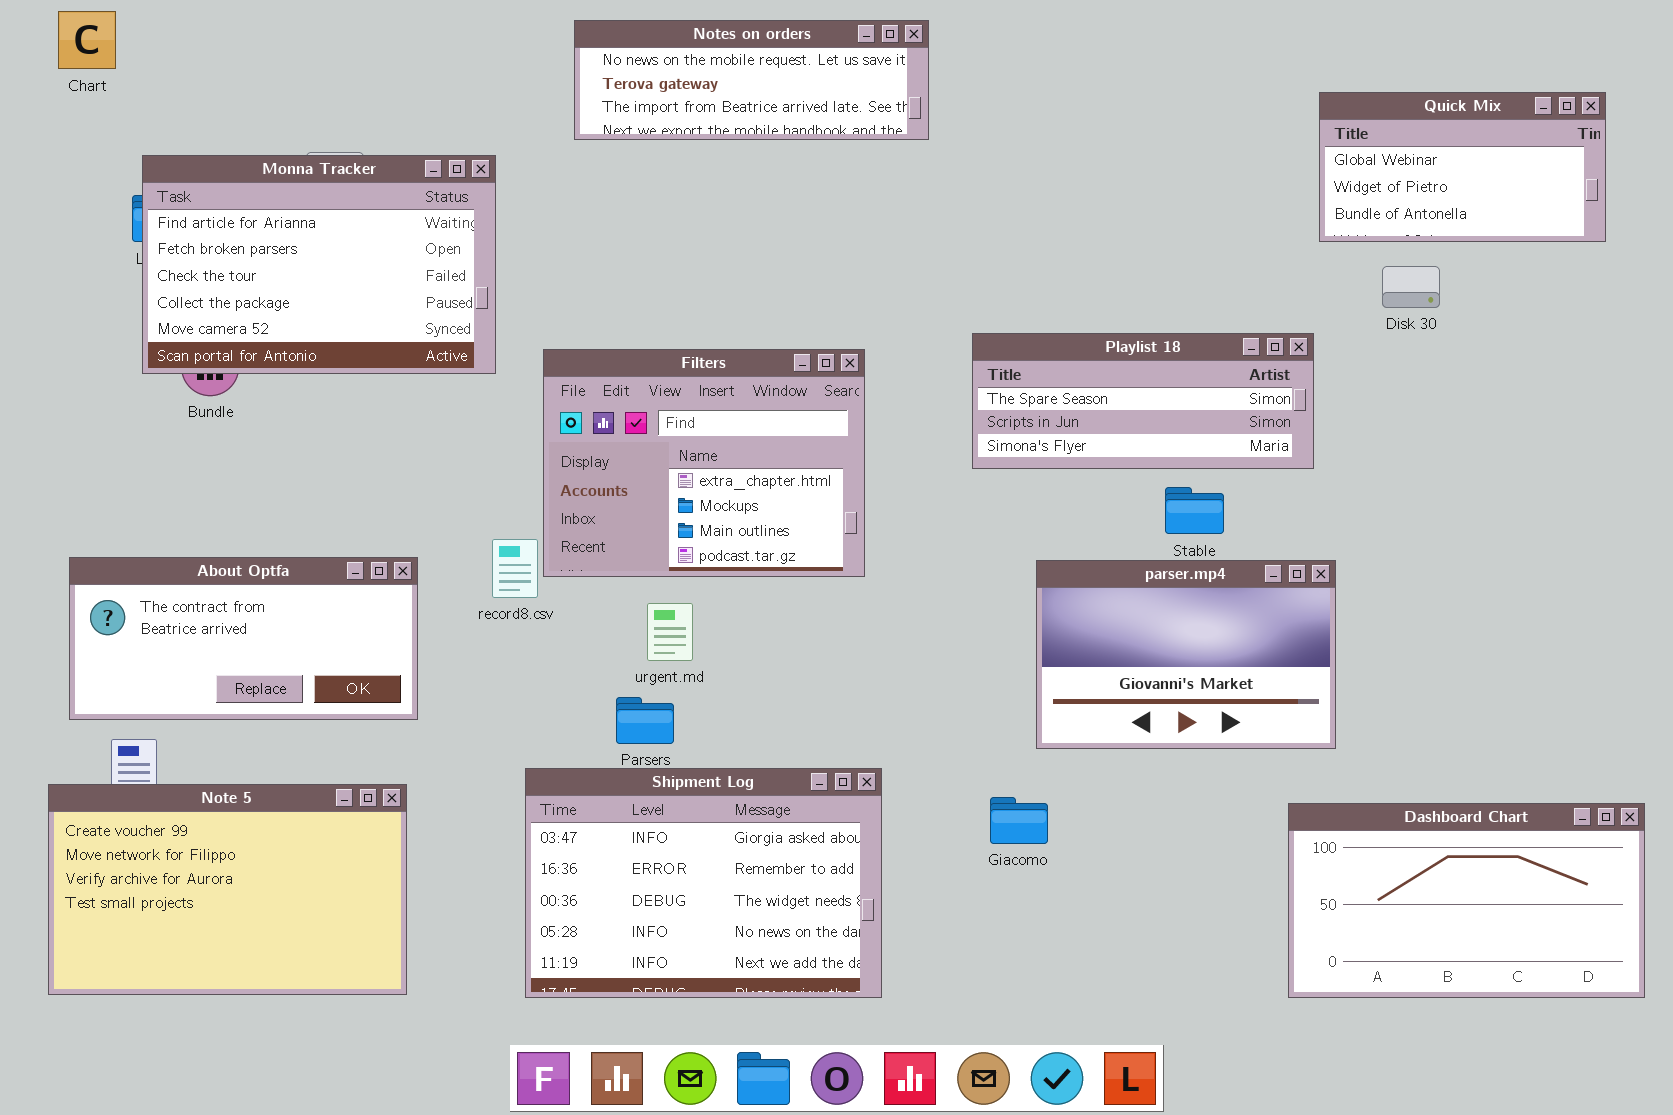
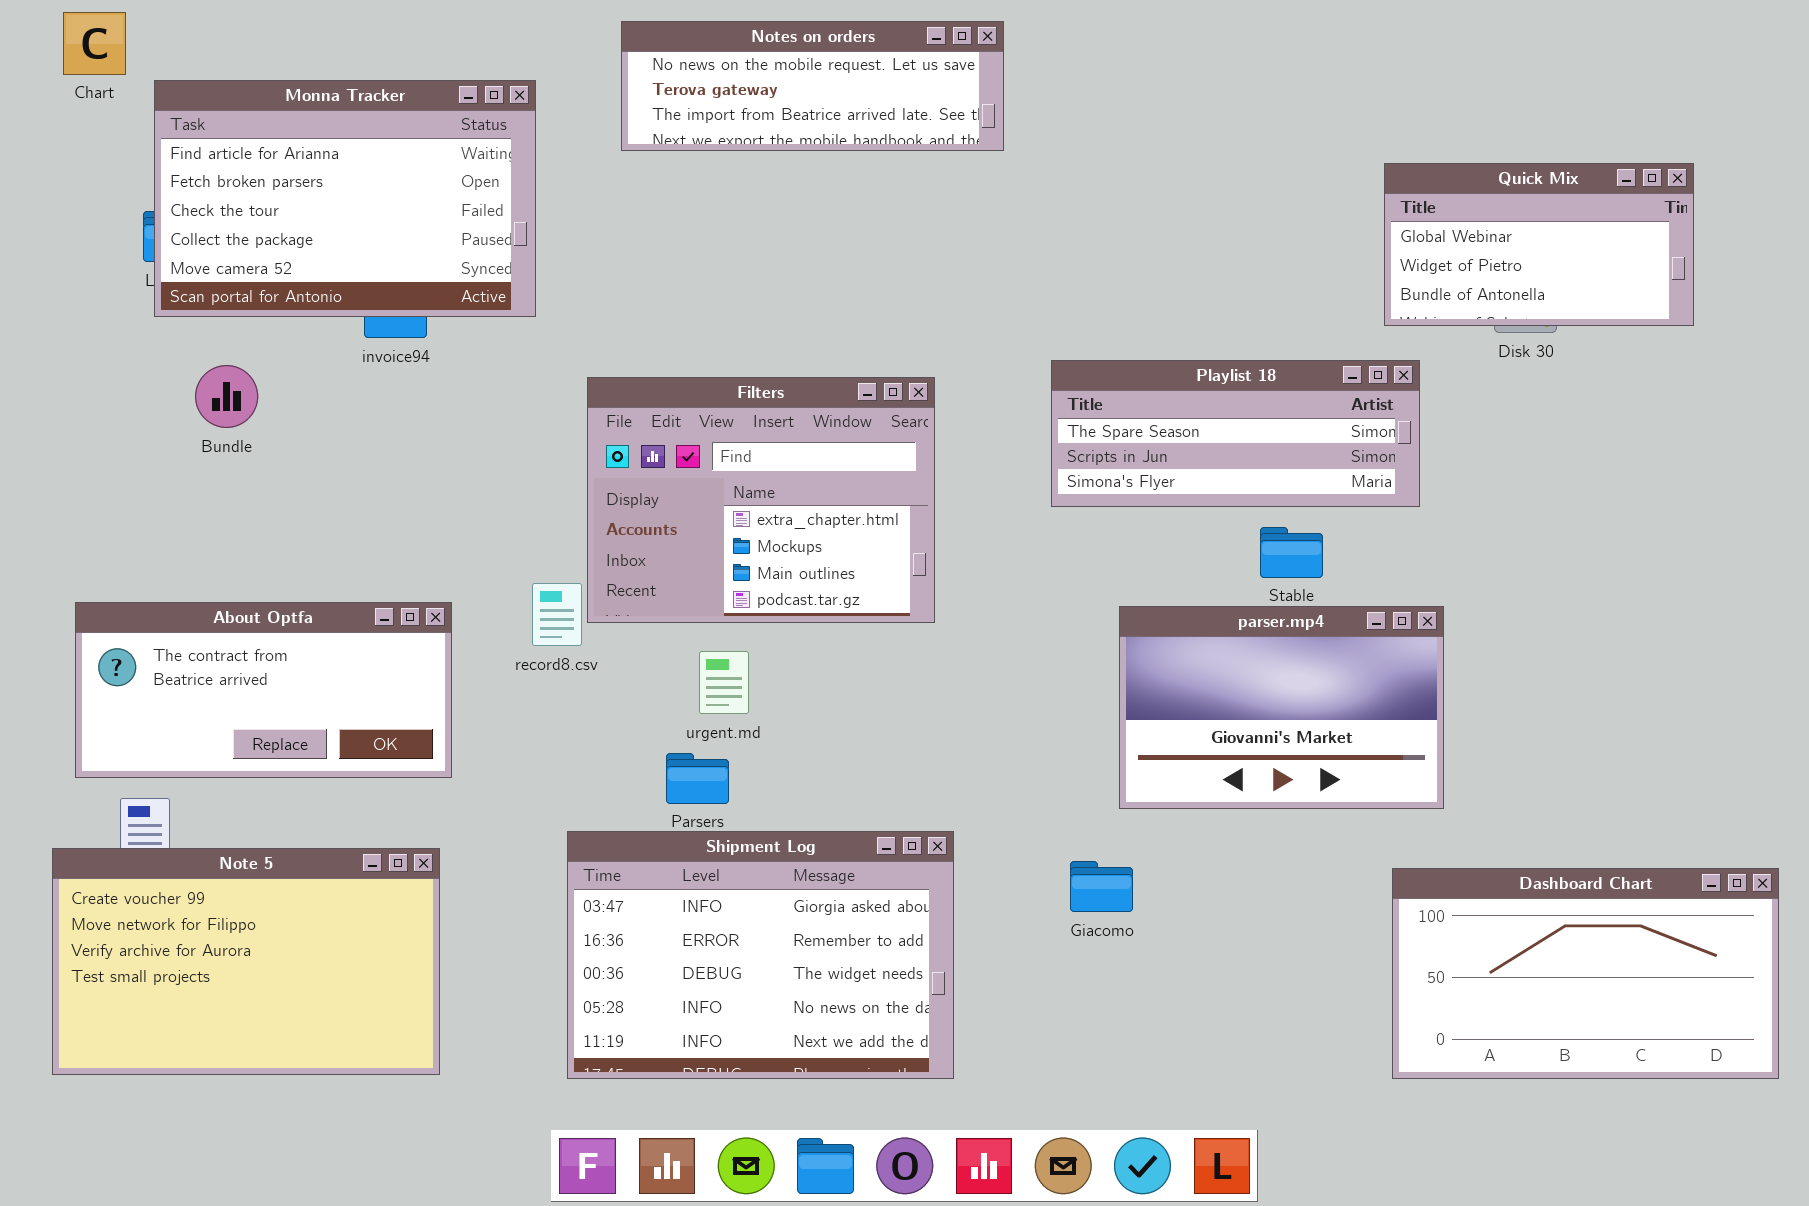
Quick Mix: [1319,92,1606,242] -> [1384,163,1694,326], moved
Monna Tracker: [142,155,496,374] -> [154,80,536,317], moved

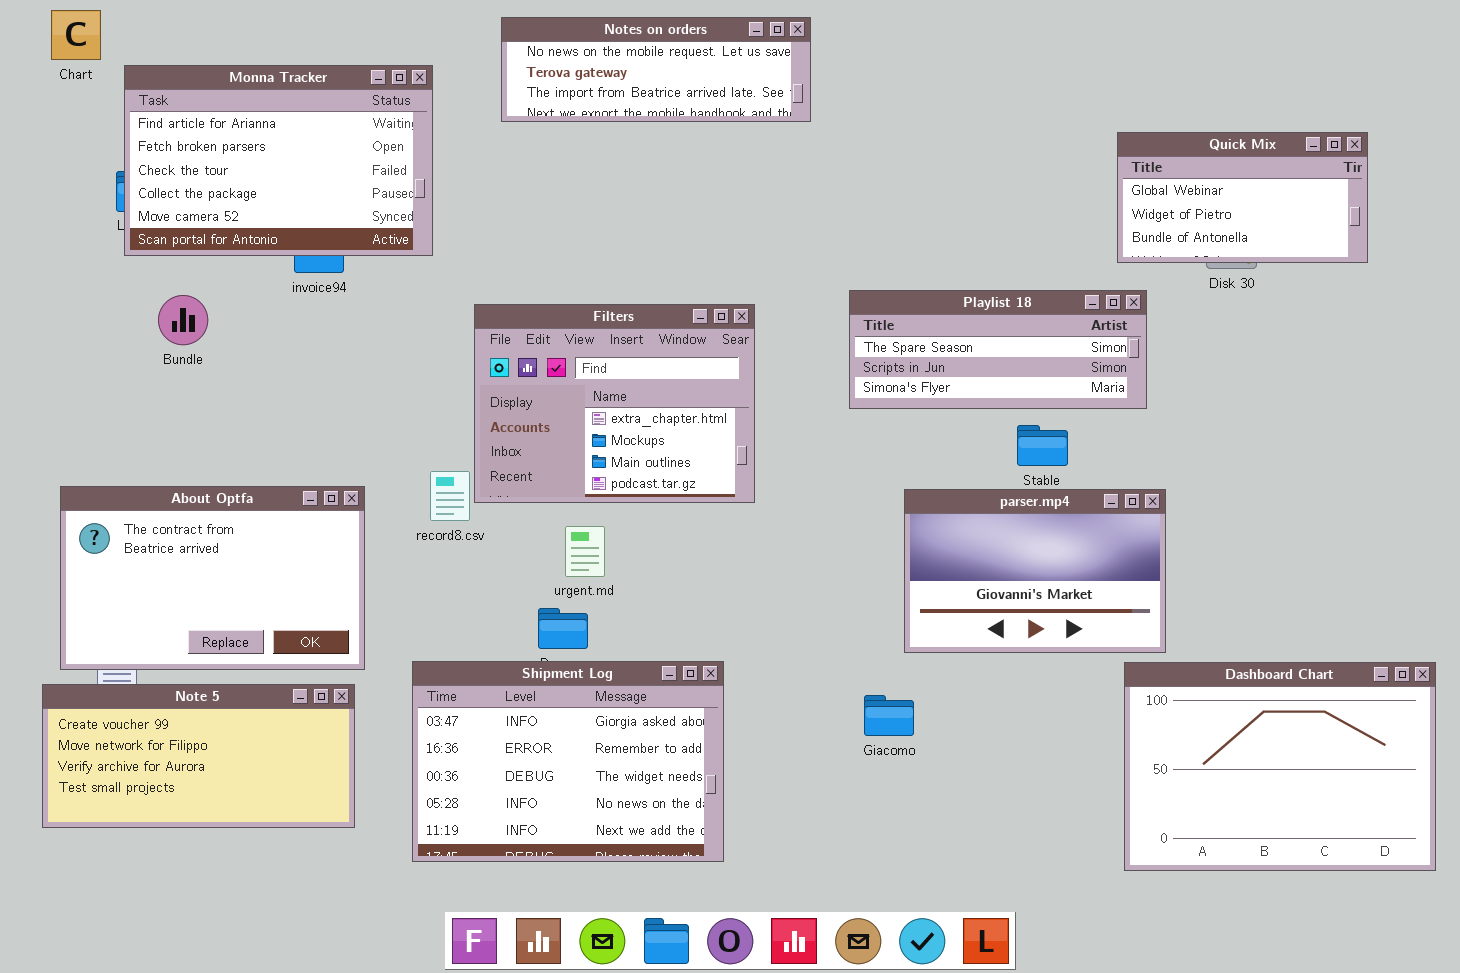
About Optfa: [75,602,452,778] -> [60,486,365,670], resized
Shipment Log: [567,831,954,1079] -> [412,661,724,862], moved
Note 5: [52,848,440,1075] -> [42,684,355,828], resized
Dashboard Chart: [1392,868,1779,1079] -> [1124,662,1436,871], resized

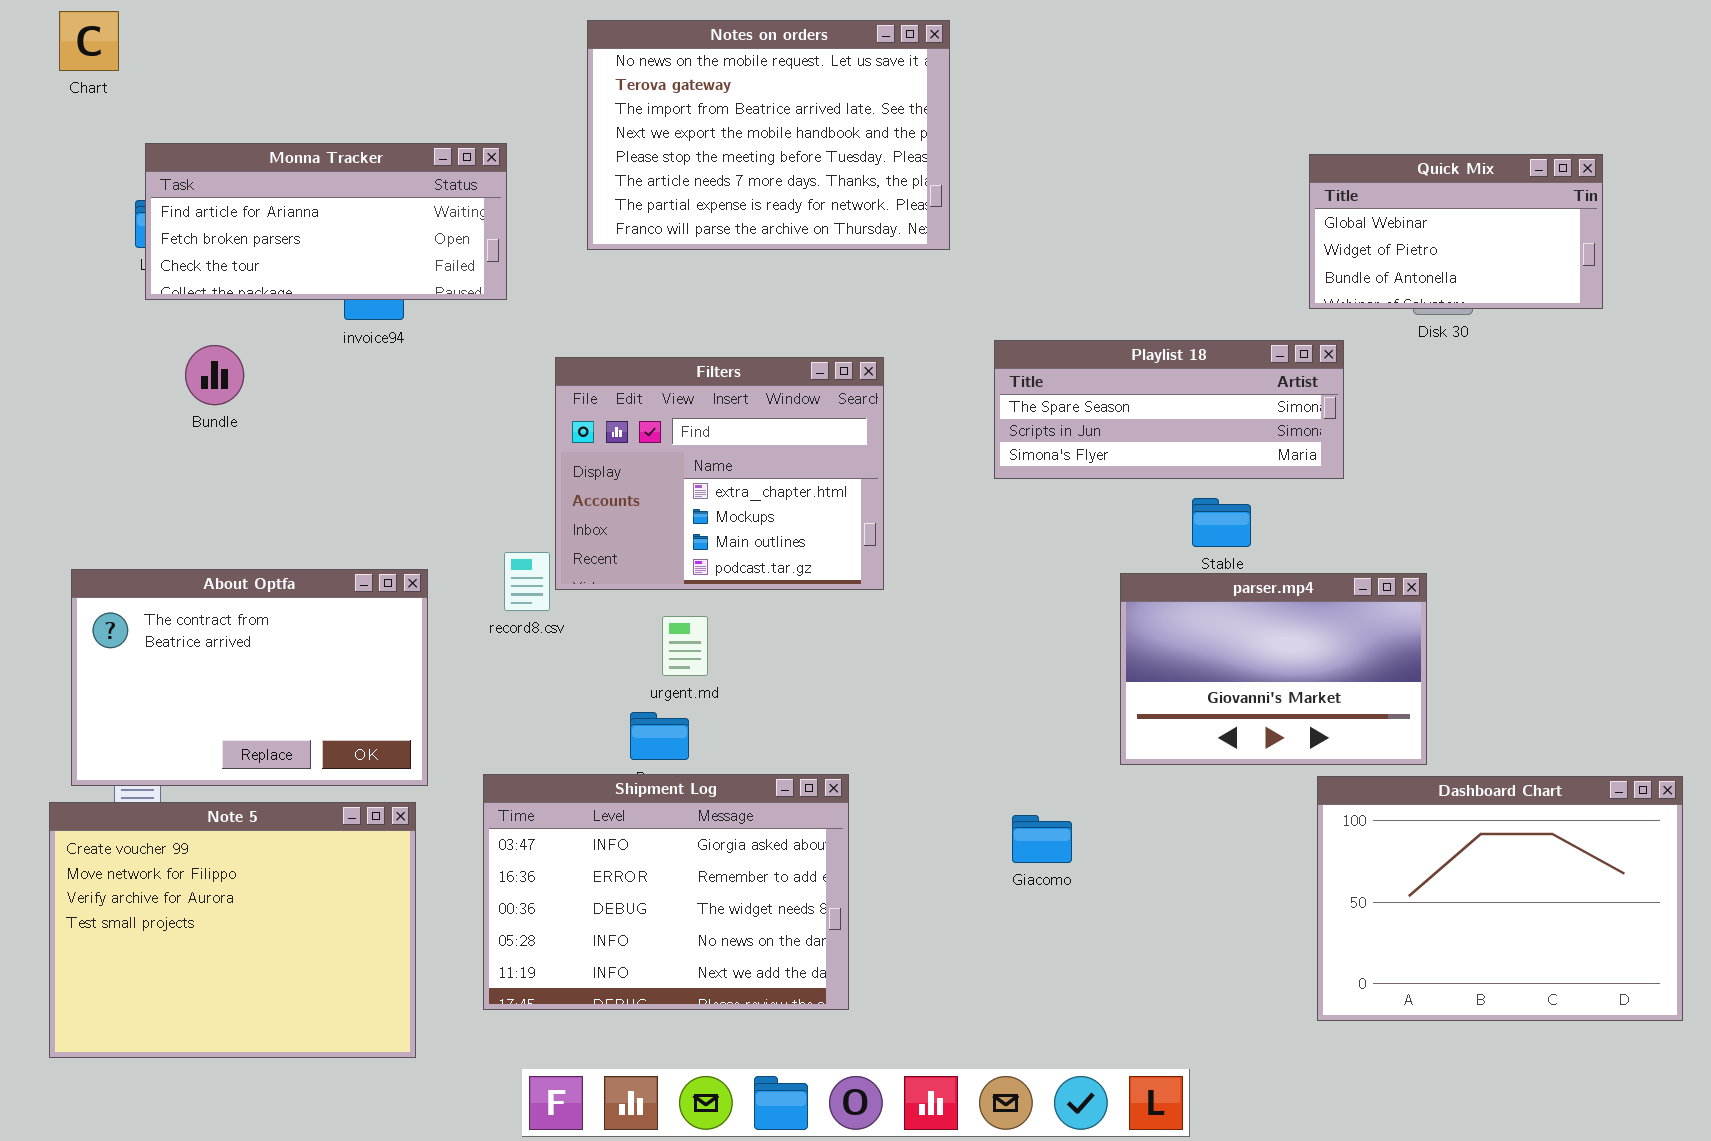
Notes on orders: [501,17,811,122] -> [587,20,950,250], resized
Monna Tracker: [124,65,433,256] -> [145,143,507,300], resized
parser.mp4: [904,489,1166,653] -> [1120,573,1427,765], moved
Note 5: [42,684,355,828] -> [49,802,416,1058], resized

